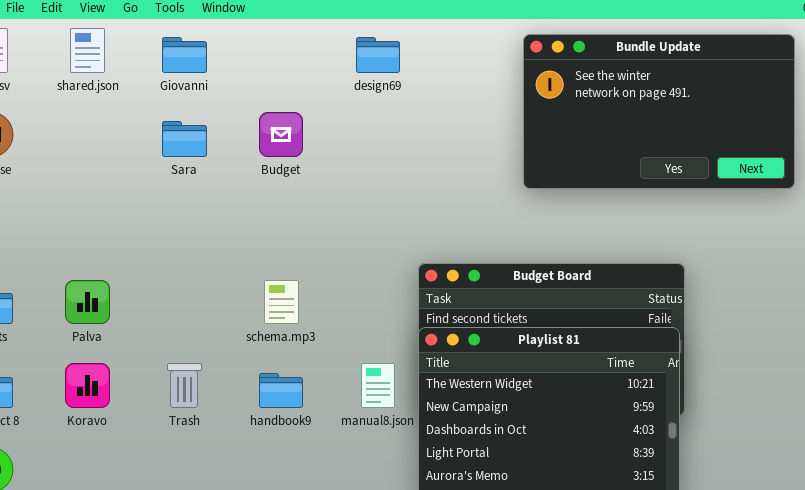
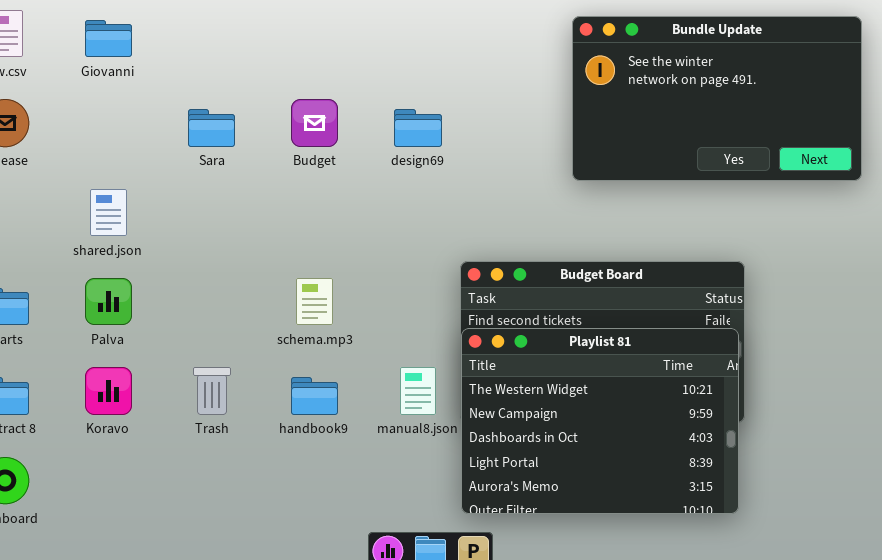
shared.json: [70,28,105,73] -> [90,189,127,236], moved
Giovanni: [162,37,207,73] -> [85,20,132,57], moved
design69: [356,37,400,73] -> [394,109,442,147], moved

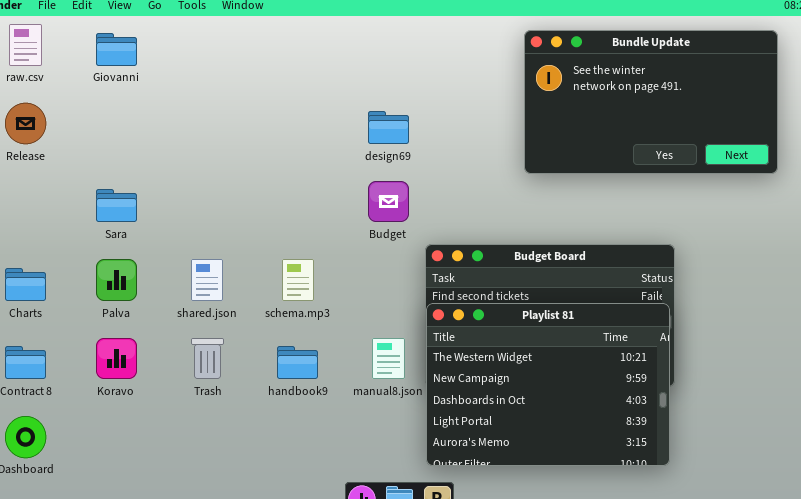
Budget: [291,99,338,147] -> [368,181,409,222], moved
Sara: [188,109,235,147] -> [96,189,137,222], moved
shared.json: [90,189,127,236] -> [191,259,223,301], moved

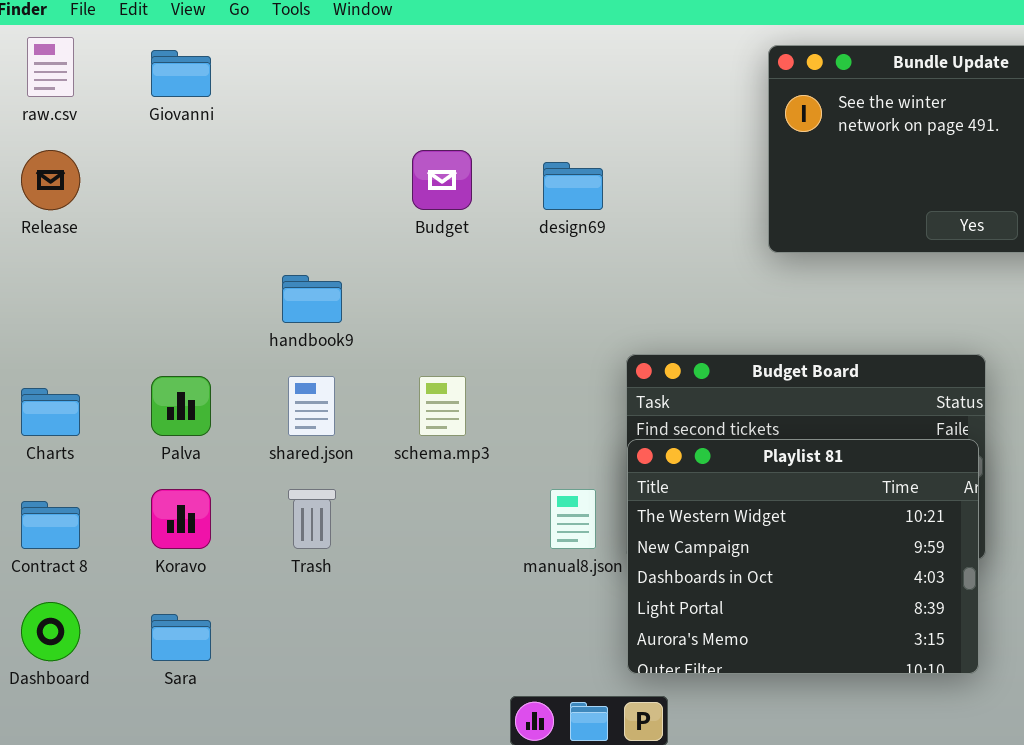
Budget: [368,181,409,222] -> [412,150,472,210], moved
Sara: [96,189,137,222] -> [151,614,211,661], moved
handbook9: [277,346,318,379] -> [282,275,342,323], moved

